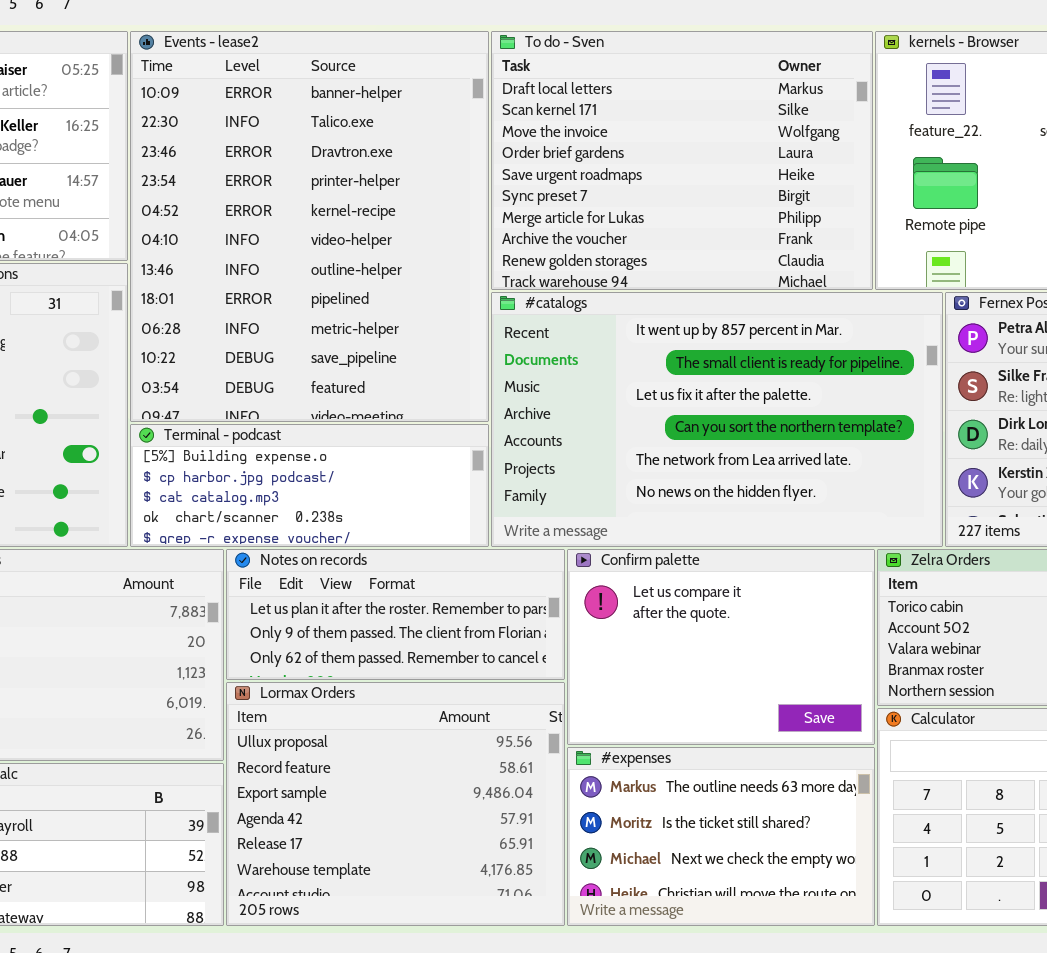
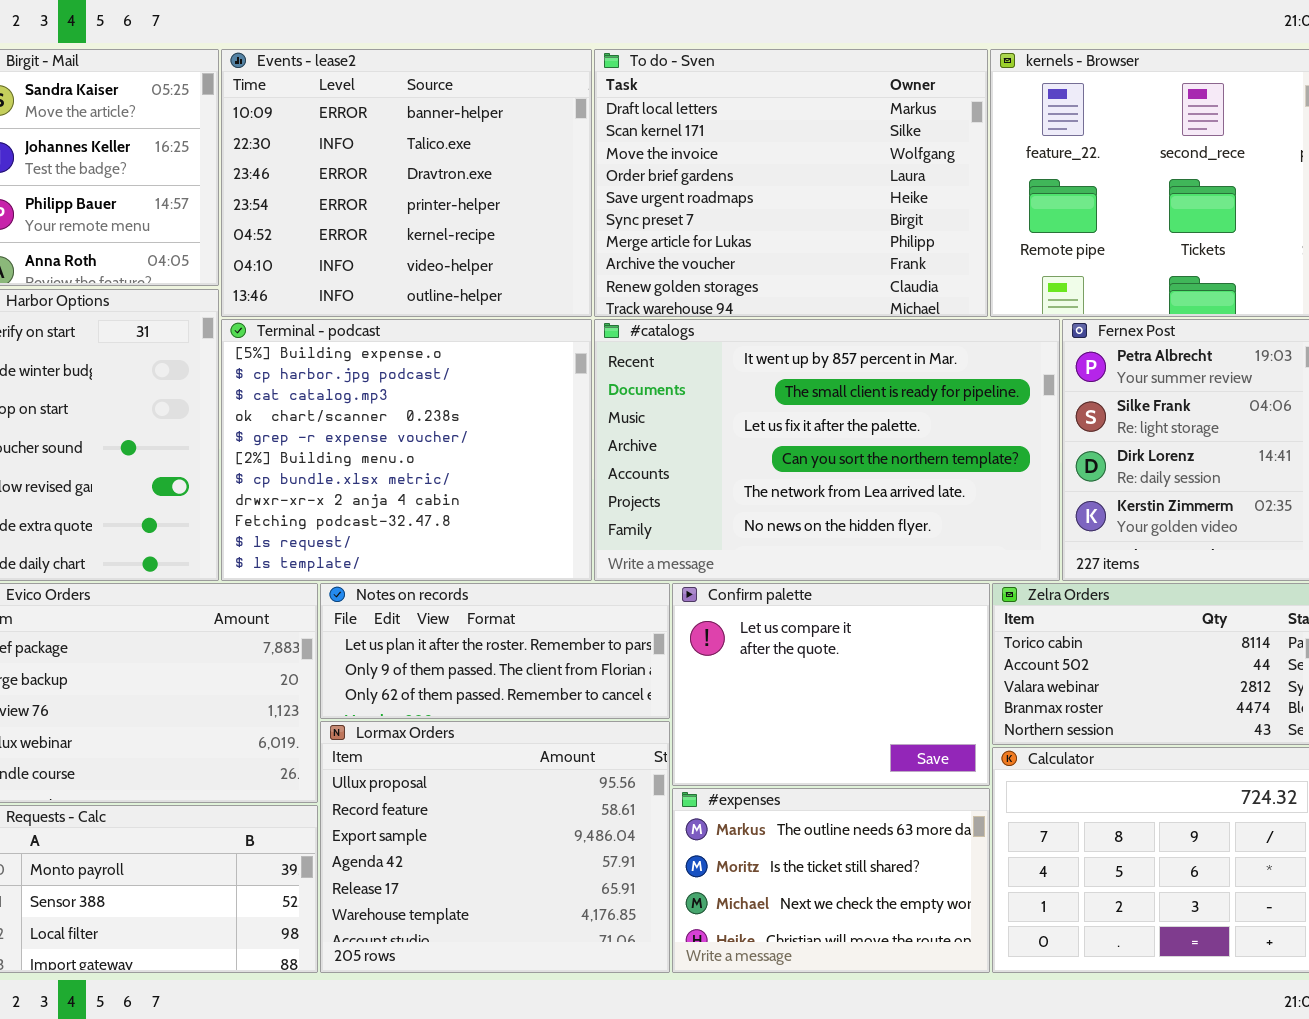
Events - lease2: [130,31,489,422] -> [221,49,592,317], resized
Terminal - podcast: [130,424,489,547] -> [221,319,592,581], resized

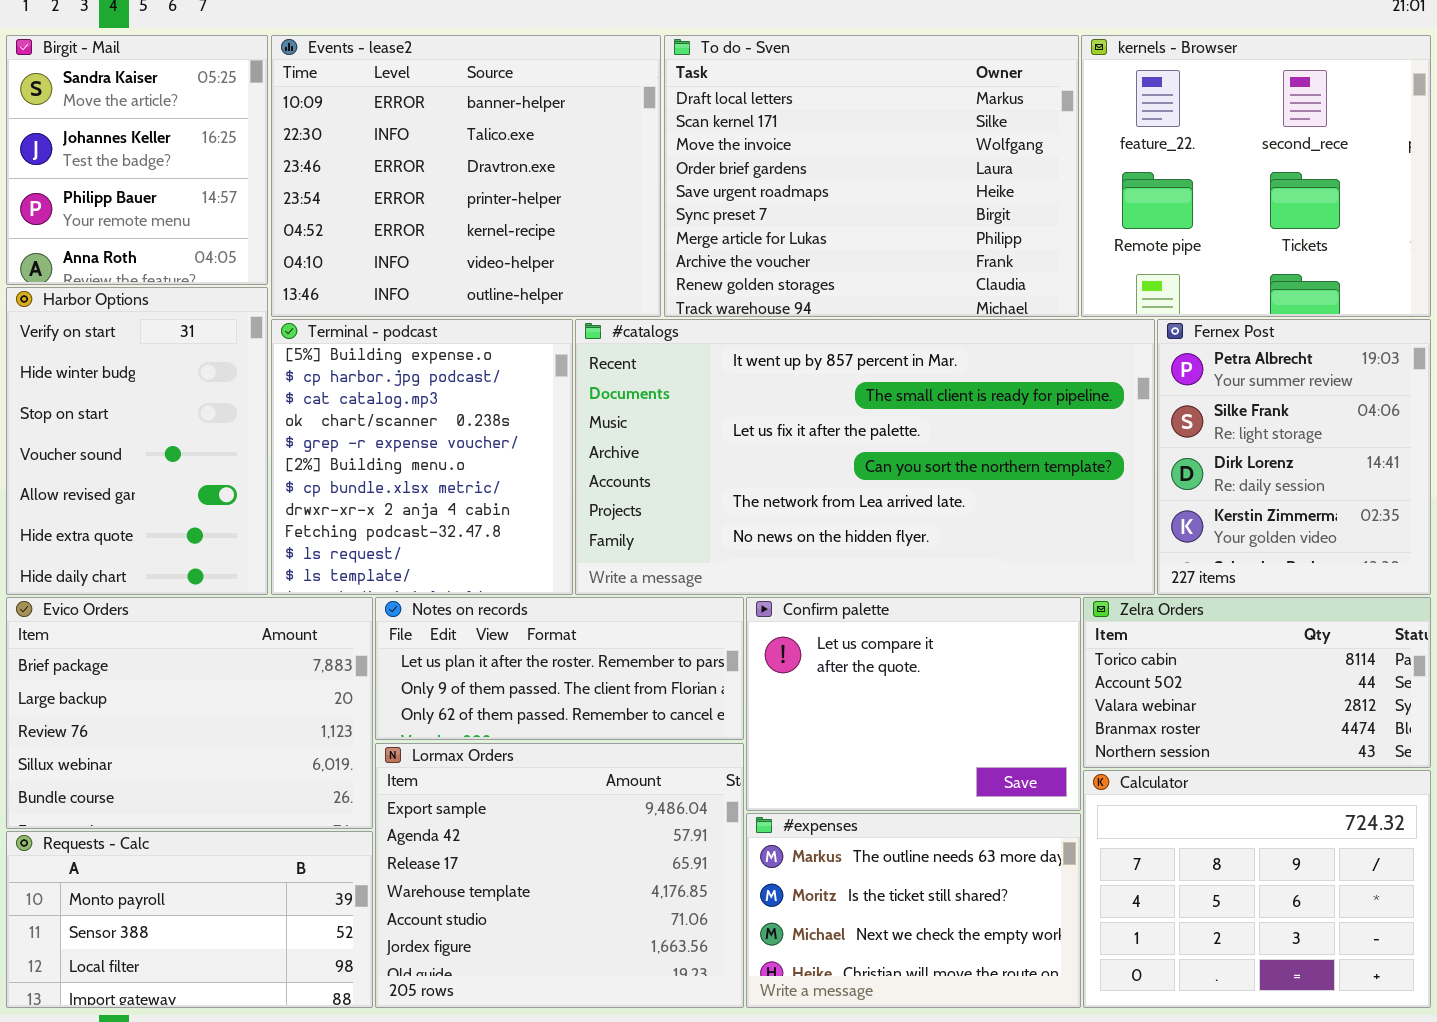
Terminal - podcast: [221,319,592,581] -> [271,319,573,595], resized
#catalogs: [594,319,1060,581] -> [575,319,1155,595], resized
Lormax Orders: [320,721,670,973] -> [375,743,744,1008], scrolled down 2 rows

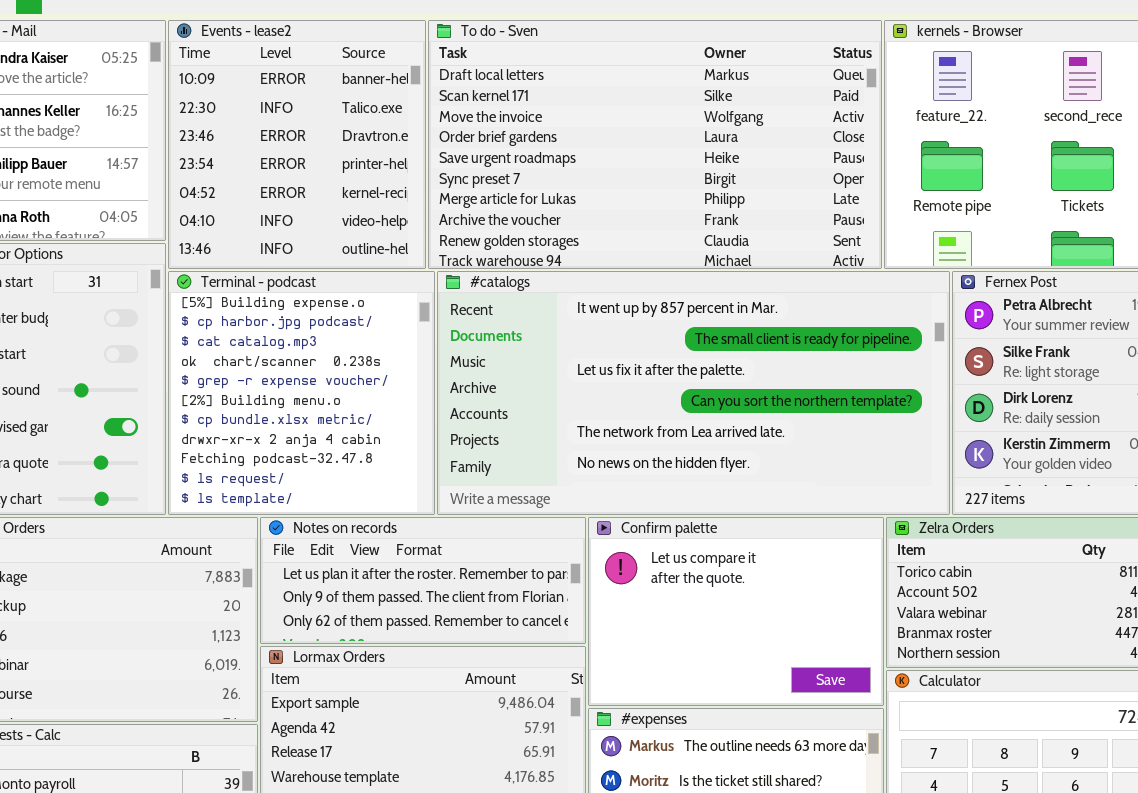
Events - lease2: [271,35,661,317] -> [168,20,426,269], resized
To do - Sven: [664,35,1079,317] -> [428,20,882,269], resized

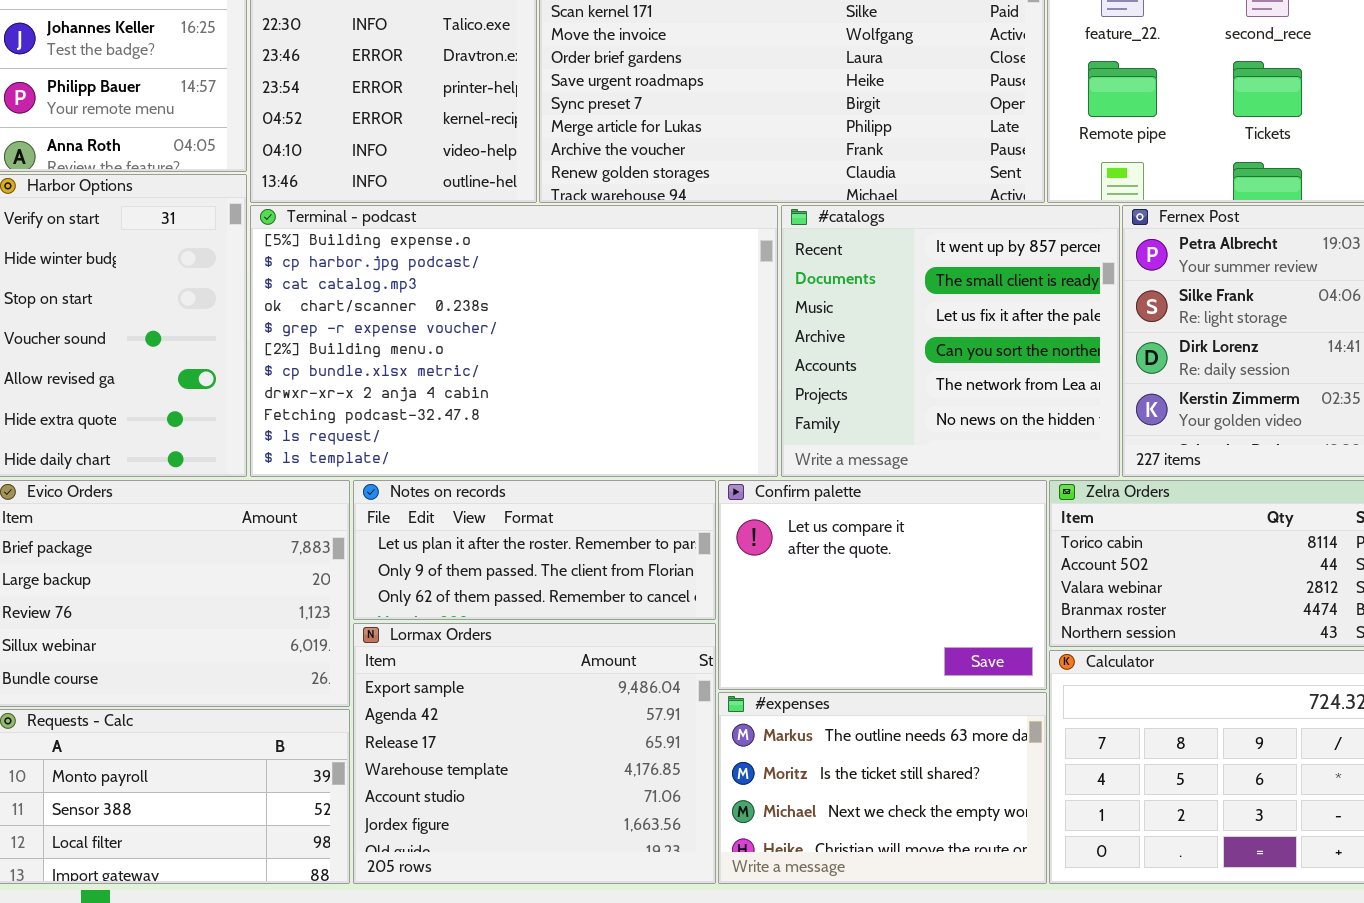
Terminal - podcast: [168,271,435,515] -> [250,205,778,477], resized
#catalogs: [437,271,950,515] -> [781,205,1120,477], resized

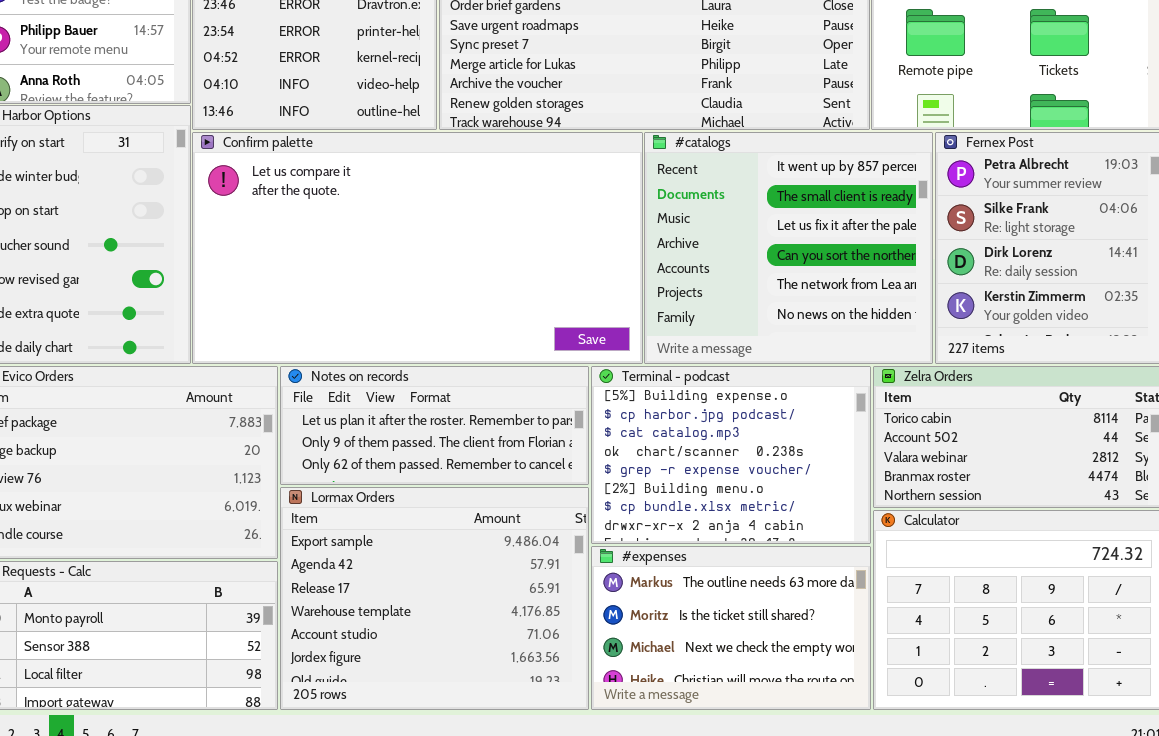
Terminal - podcast: [250,205,778,477] -> [591,366,871,544], moved, resized
Confirm palette: [718,480,1047,690] -> [192,132,643,364], moved, resized

